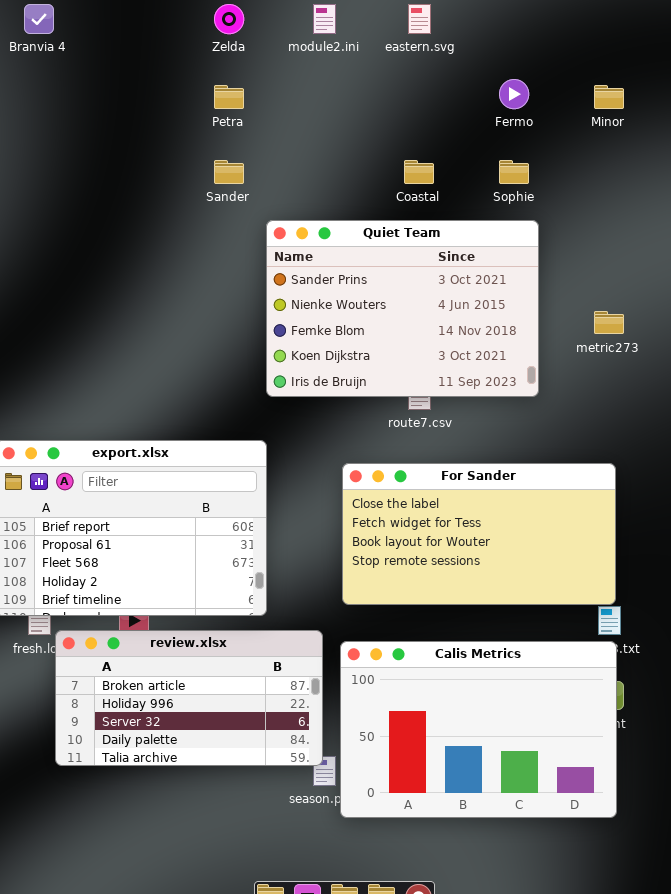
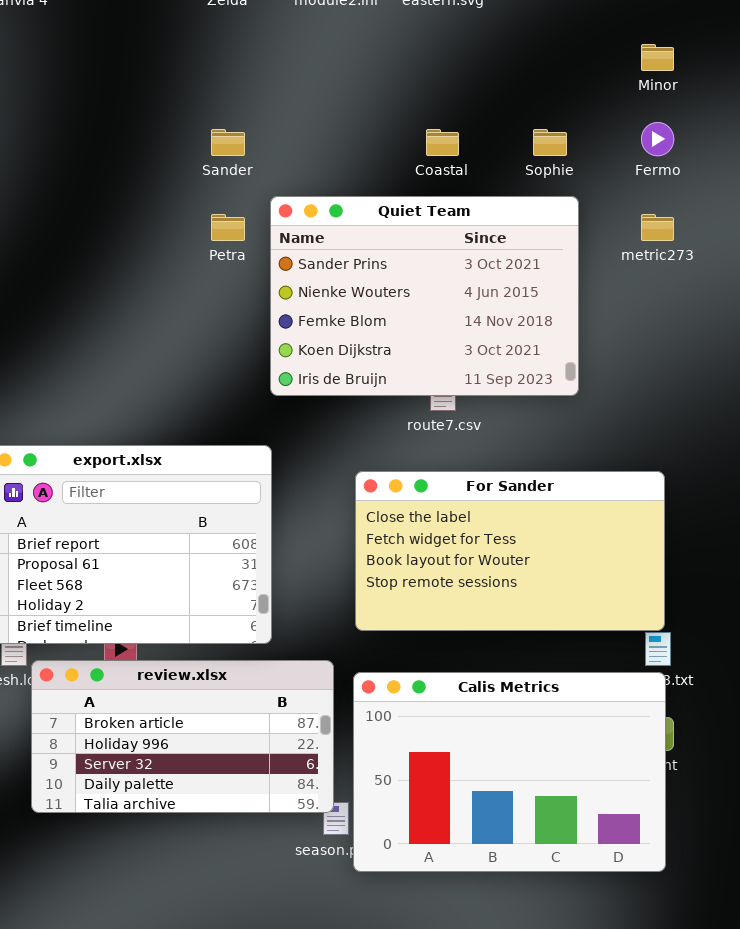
Fermo: [499,79,529,109] -> [641,122,674,156], moved
Petra: [214,85,244,109] -> [211,214,245,241], moved
metric273: [594,311,624,334] -> [641,214,674,241], moved

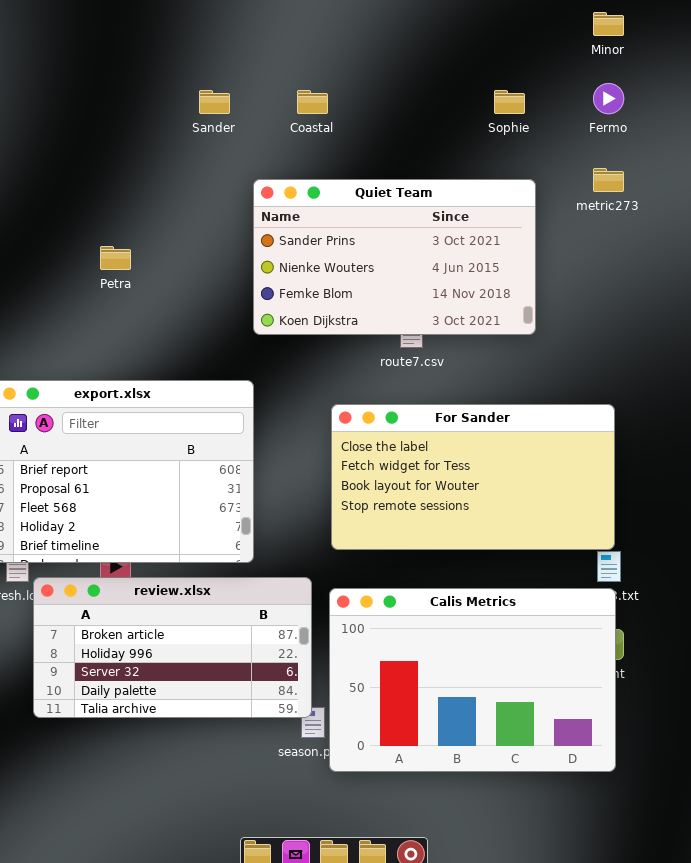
Coastal: [426,129,459,156] -> [297,90,328,114], moved
Quiet Team: [270,196,579,396] -> [253,179,536,335], resized
Petra: [211,214,245,241] -> [100,246,131,270], moved

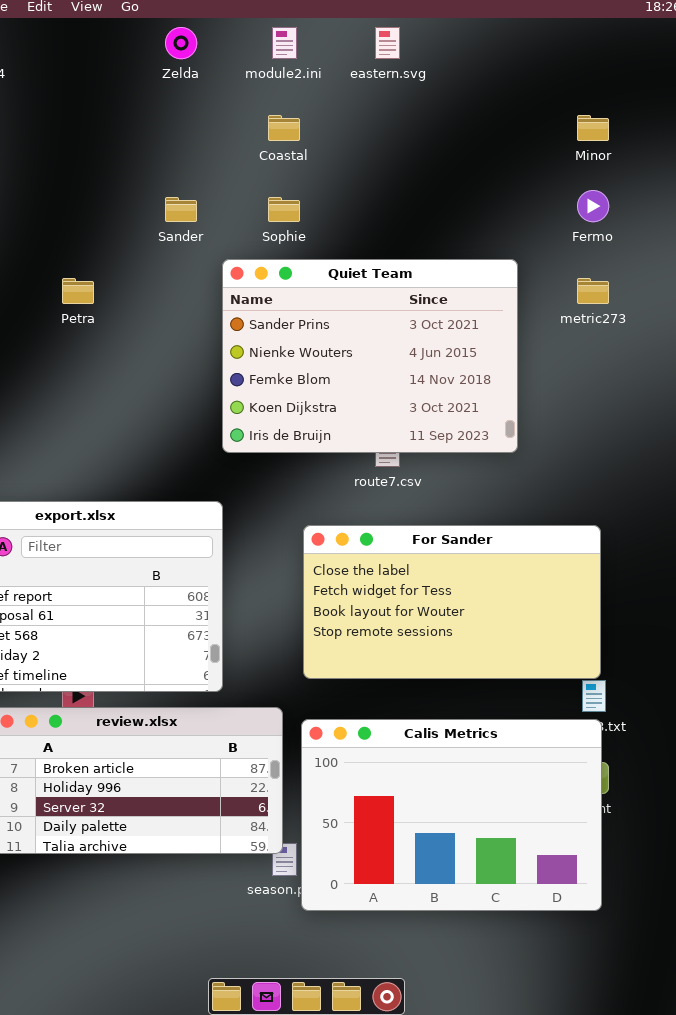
Coastal: [297,90,328,114] -> [268,115,300,141], moved
Sophie: [494,90,525,114] -> [268,197,300,222], moved
Quiet Team: [253,179,536,335] -> [222,259,518,453], resized
Petra: [100,246,131,270] -> [62,278,94,304], moved

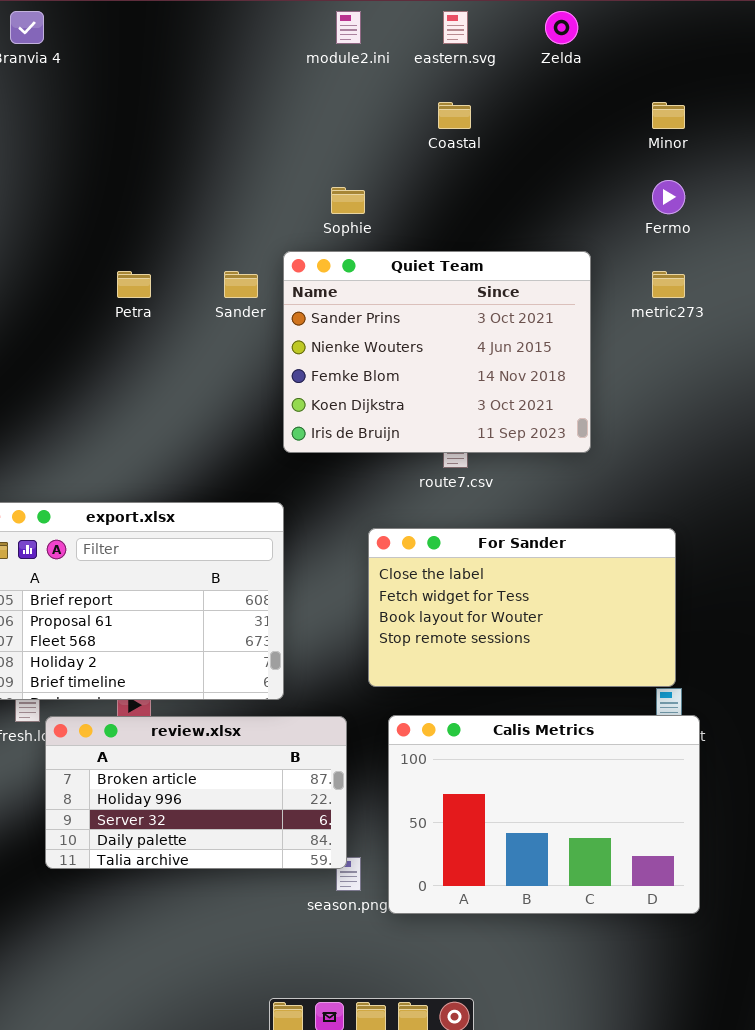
Zelda: [165,27,197,59] -> [545,11,578,44], moved
Coastal: [268,115,300,141] -> [438,102,471,129], moved
Sander: [165,197,197,222] -> [224,271,258,298], moved
Calis Metrics: [301,719,602,911] -> [388,715,700,914], moved

